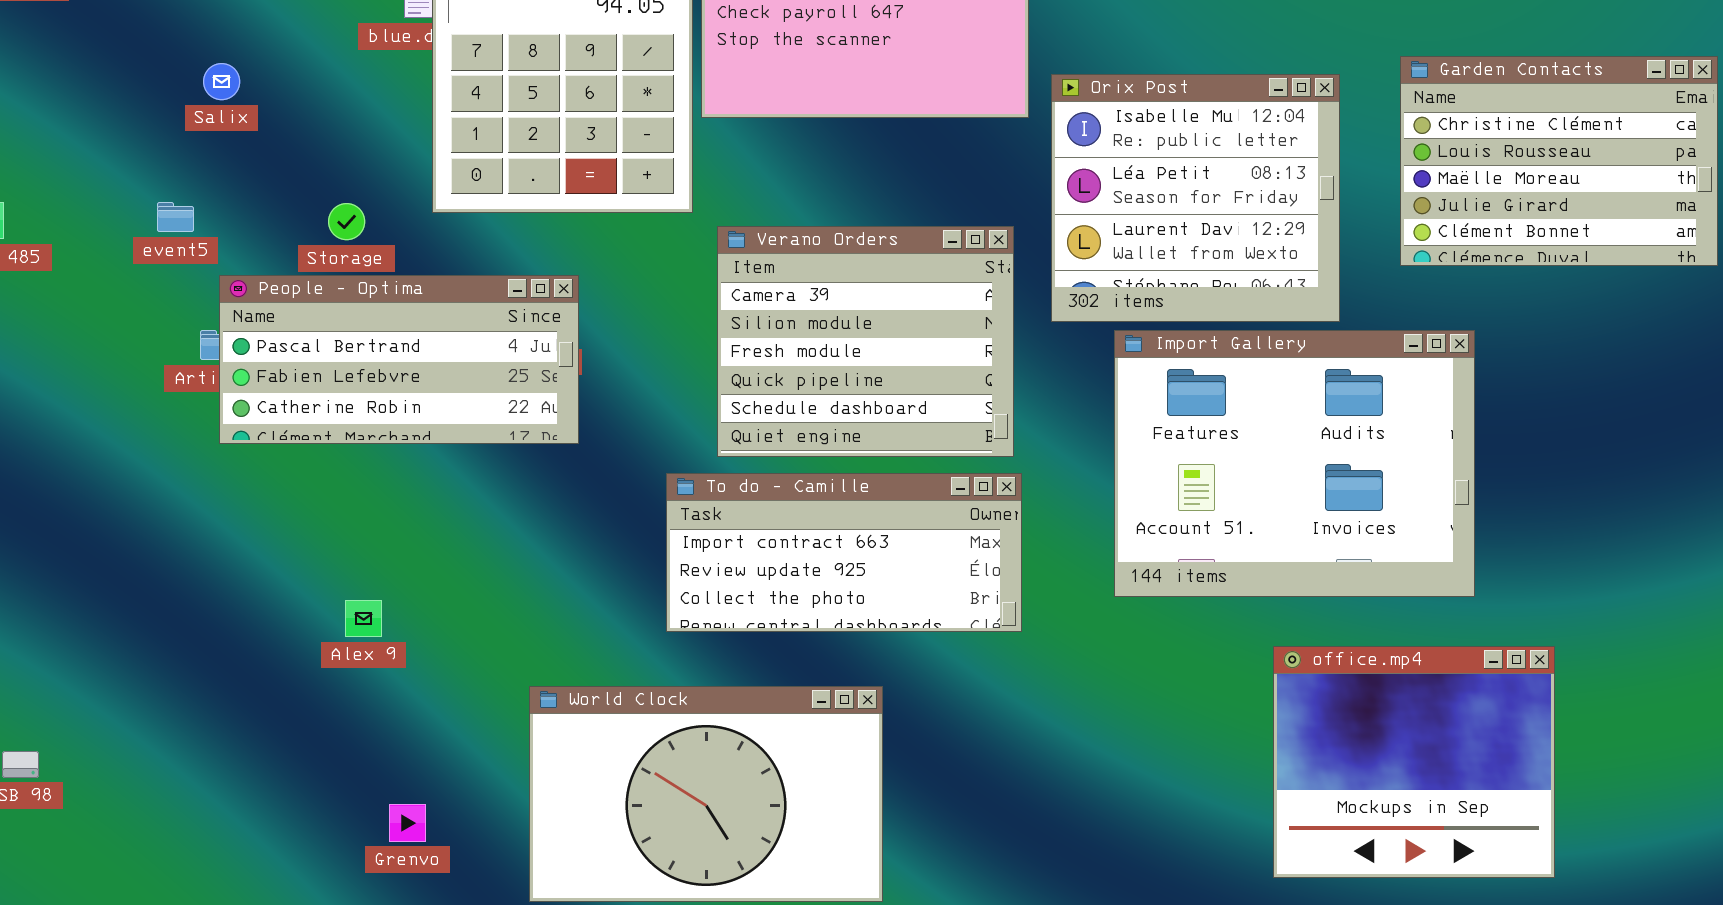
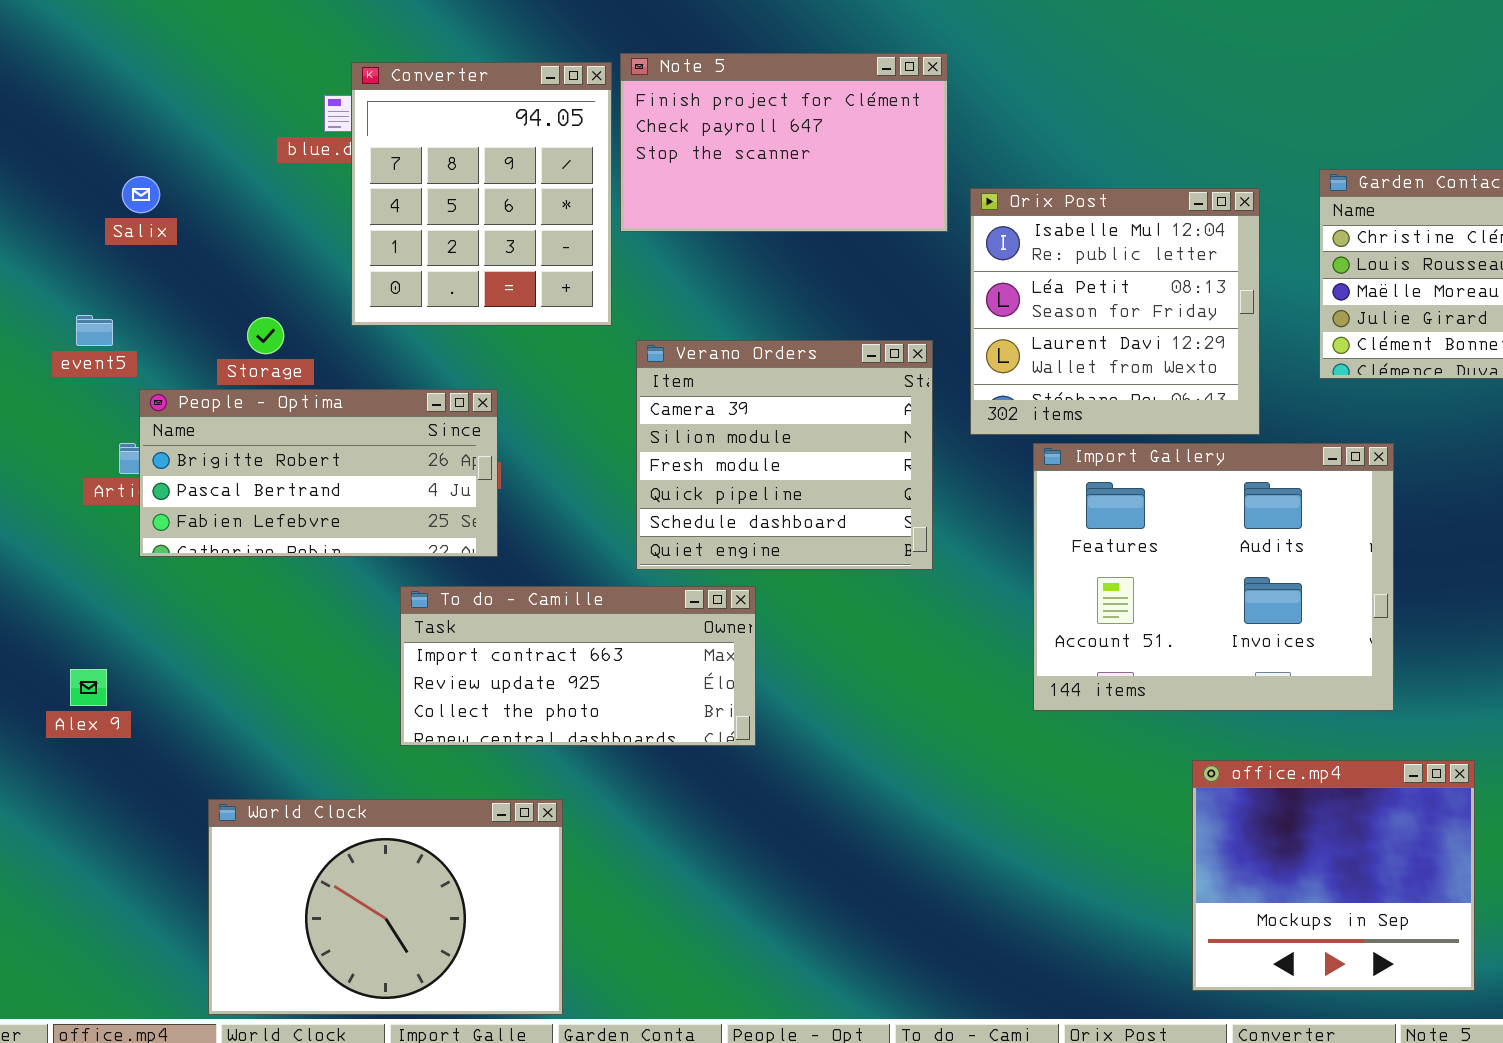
People - Optima: [219,275,579,444] -> [139,389,498,557], scrolled up 1 row
To do - Camille: [666,473,1022,632] -> [400,586,756,746], moved
Alex 9: [345,600,382,637] -> [70,669,107,706], moved
World Clock: [529,686,883,902] -> [208,799,563,1015], moved

